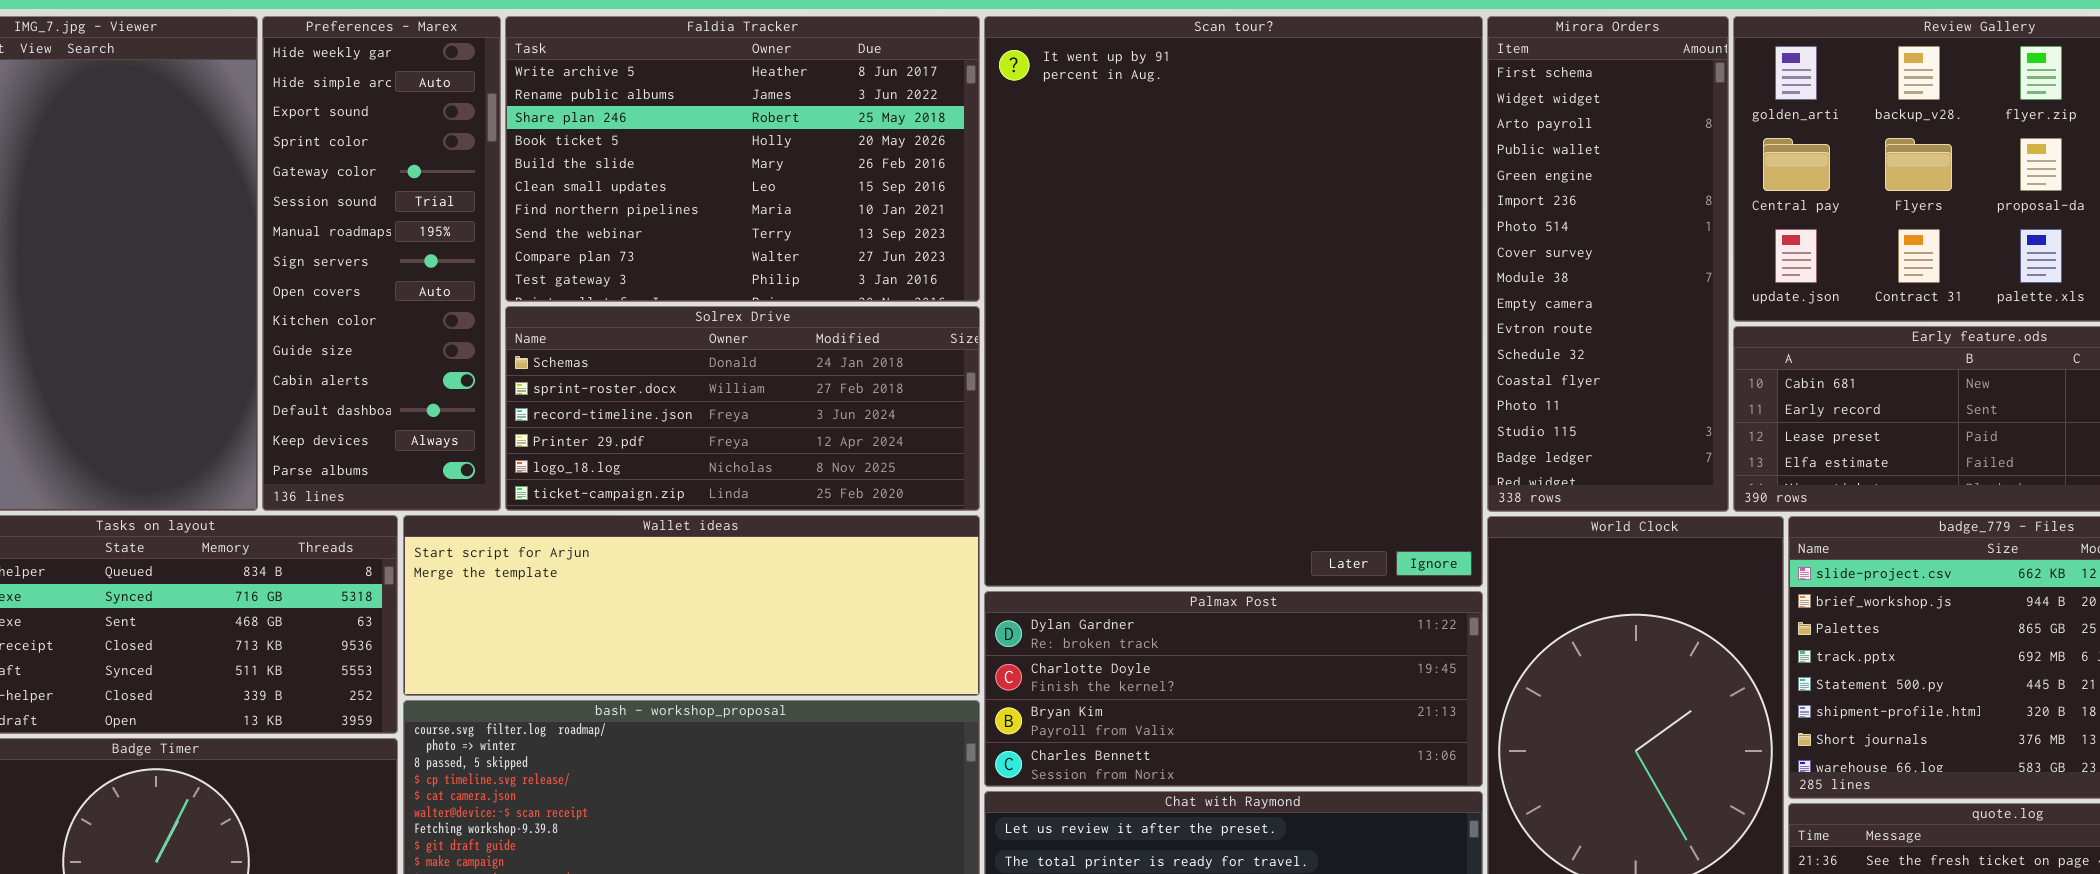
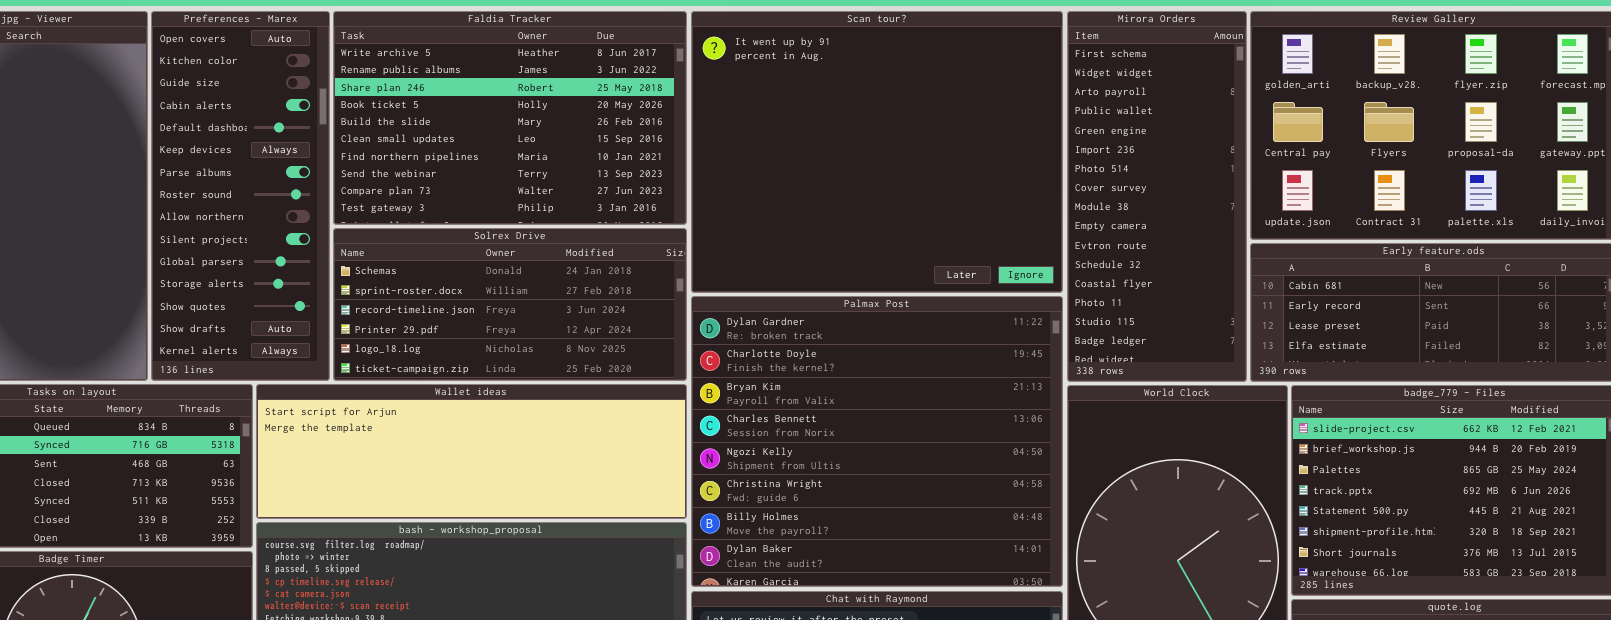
Preferences - Marex: [262,16,501,511] -> [151,11,330,381], scrolled down 8 rows
Scan tour?: [984,16,1483,587] -> [691,11,1063,293], resized
Palmax Post: [984,591,1483,787] -> [691,296,1063,587], resized

